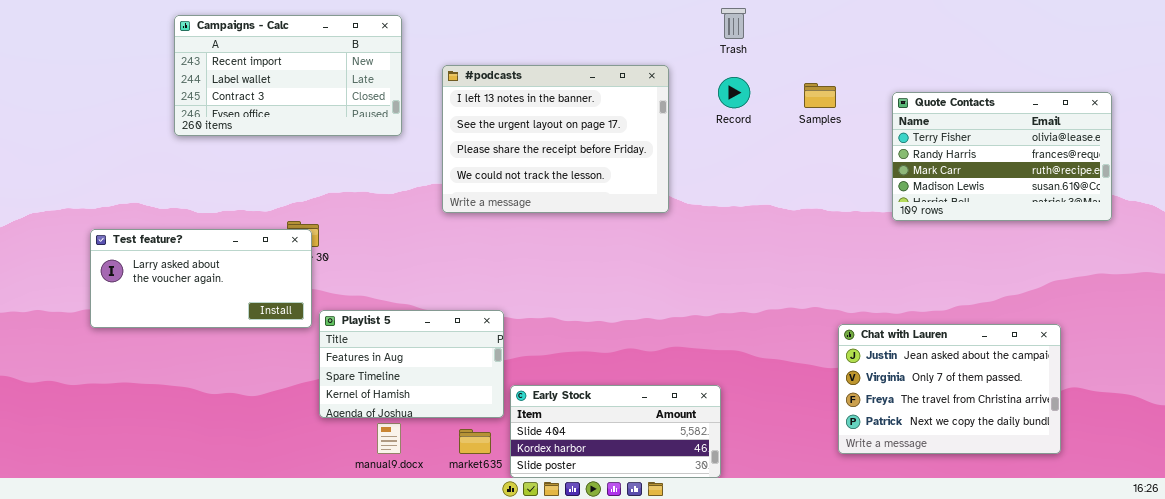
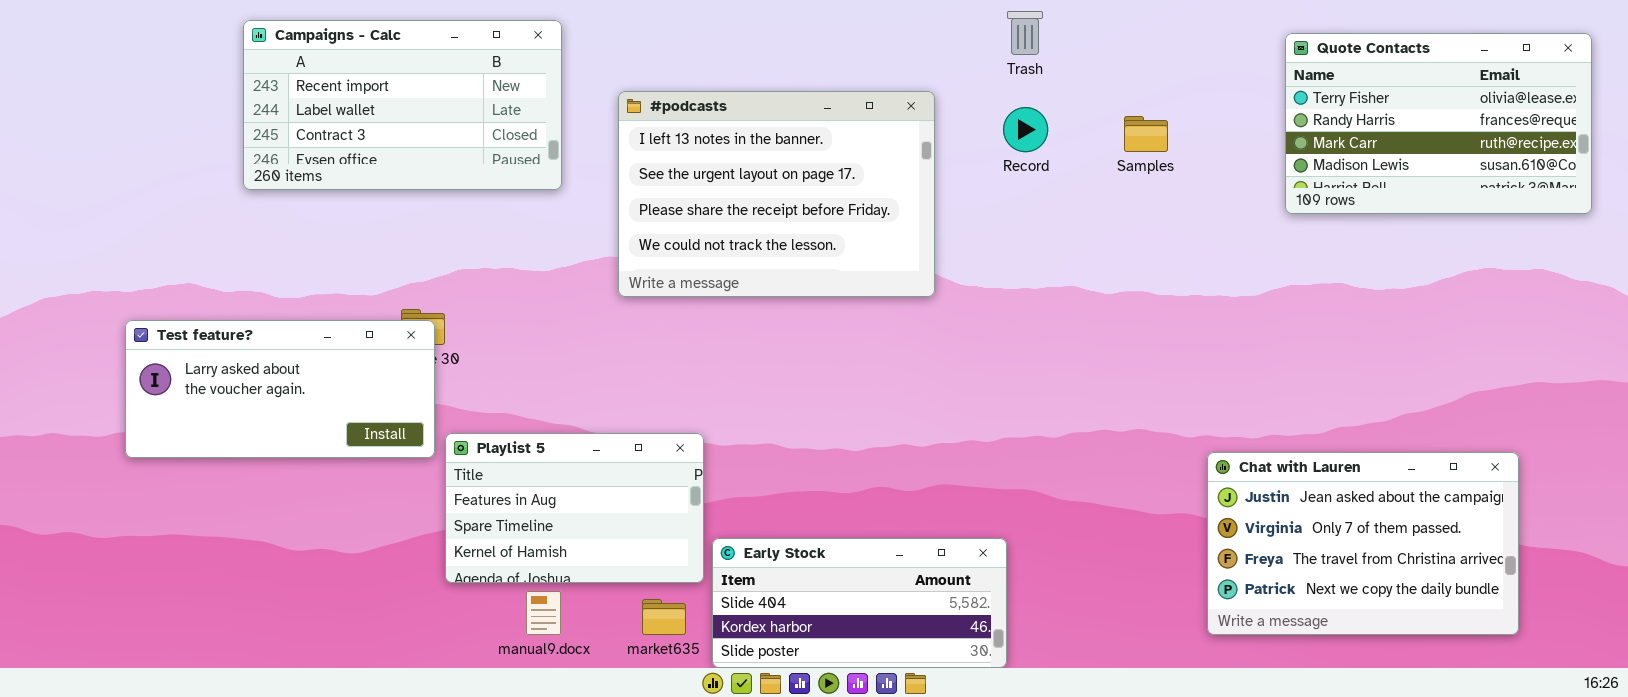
Quote Contacts: [892,92,1112,221] -> [1285,33,1592,214], moved
Chat with Lauren: [838,324,1061,454] -> [1207,452,1519,635], moved

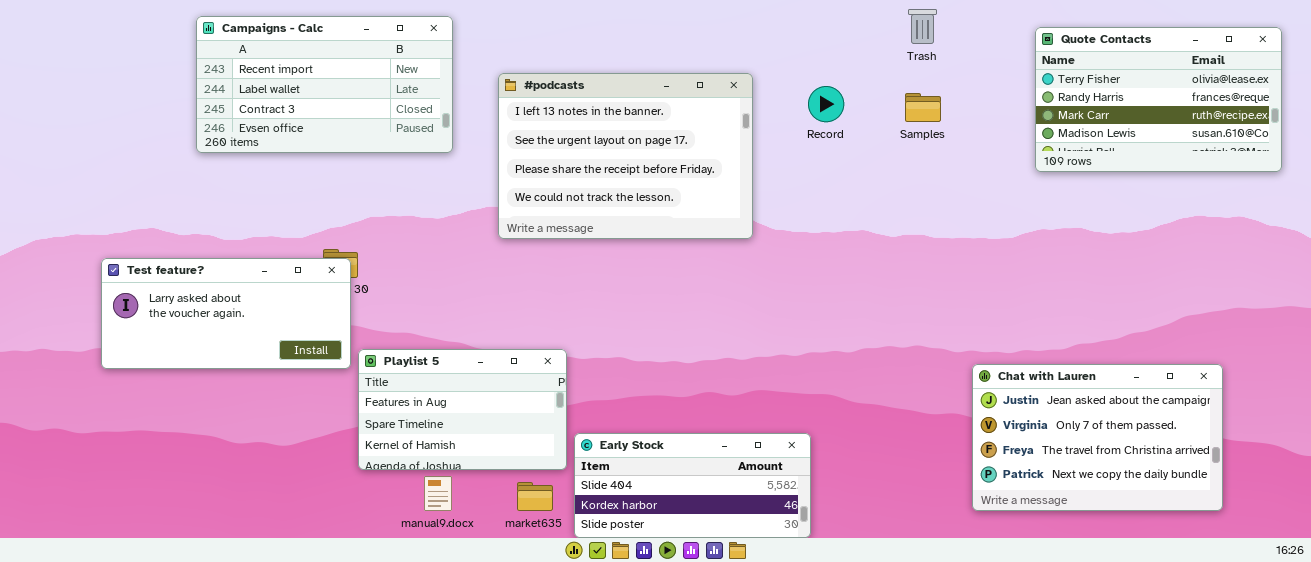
Trash: [1007,11,1043,55] -> [908,9,937,44], moved

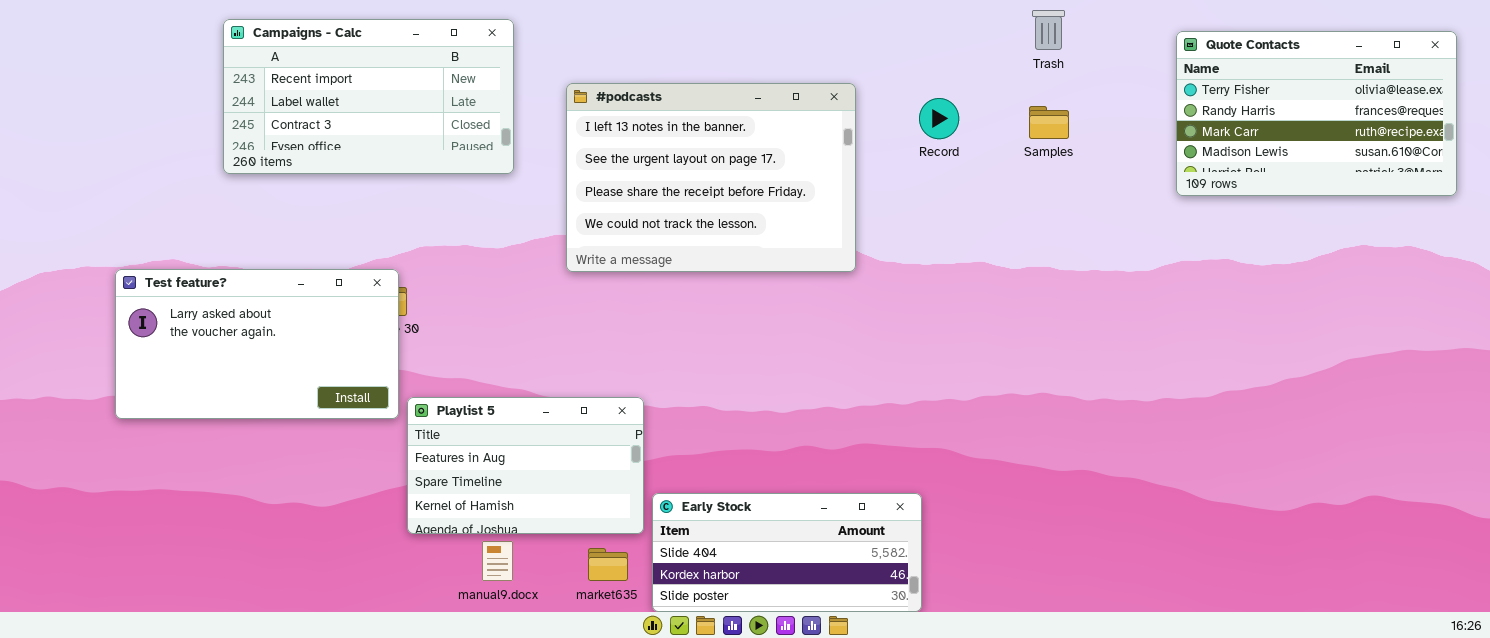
Test feature?: [101,258,351,369] -> [115,269,399,419], resized
Chat with Lauren: [972,364,1223,511] -> none, closed

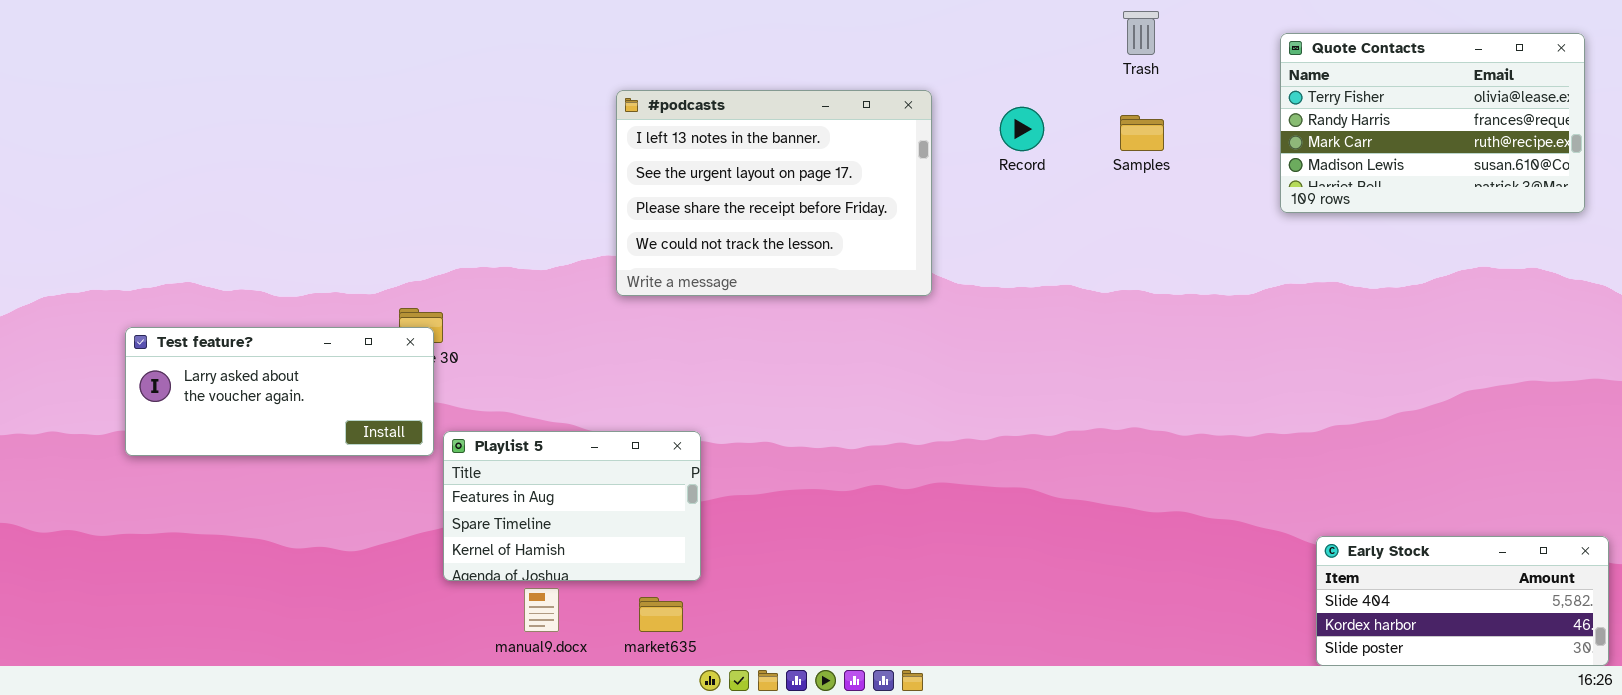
Campaigns - Calc: [223,19,514,174] -> none, closed
Test feature?: [115,269,399,419] -> [125,327,434,456], resized
Early Stock: [652,493,922,612] -> [1316,536,1609,666], moved

